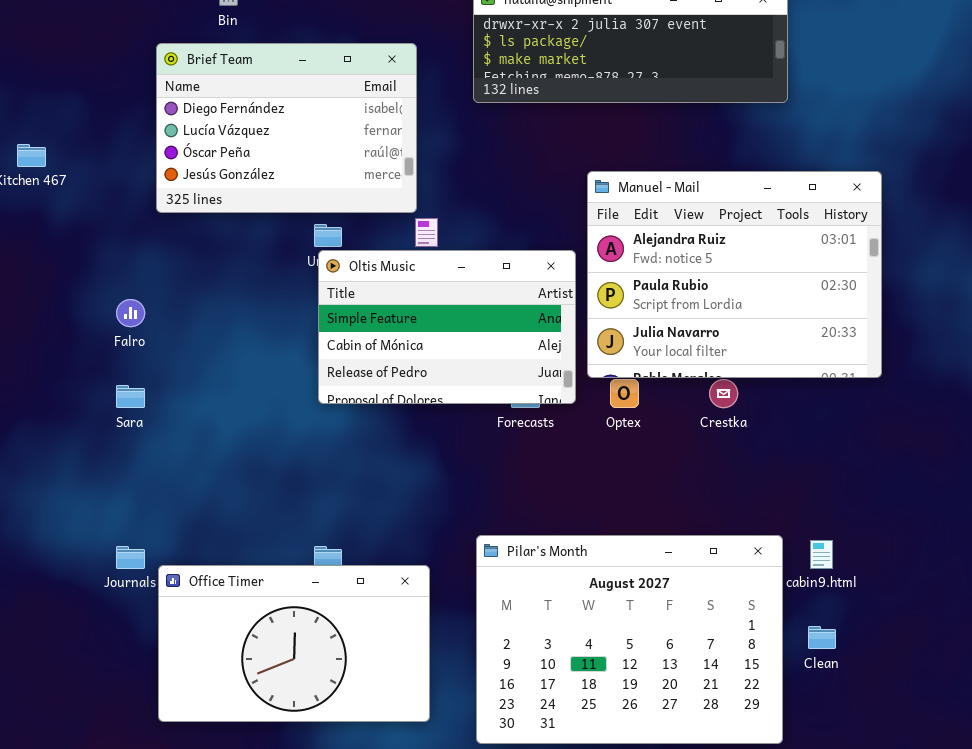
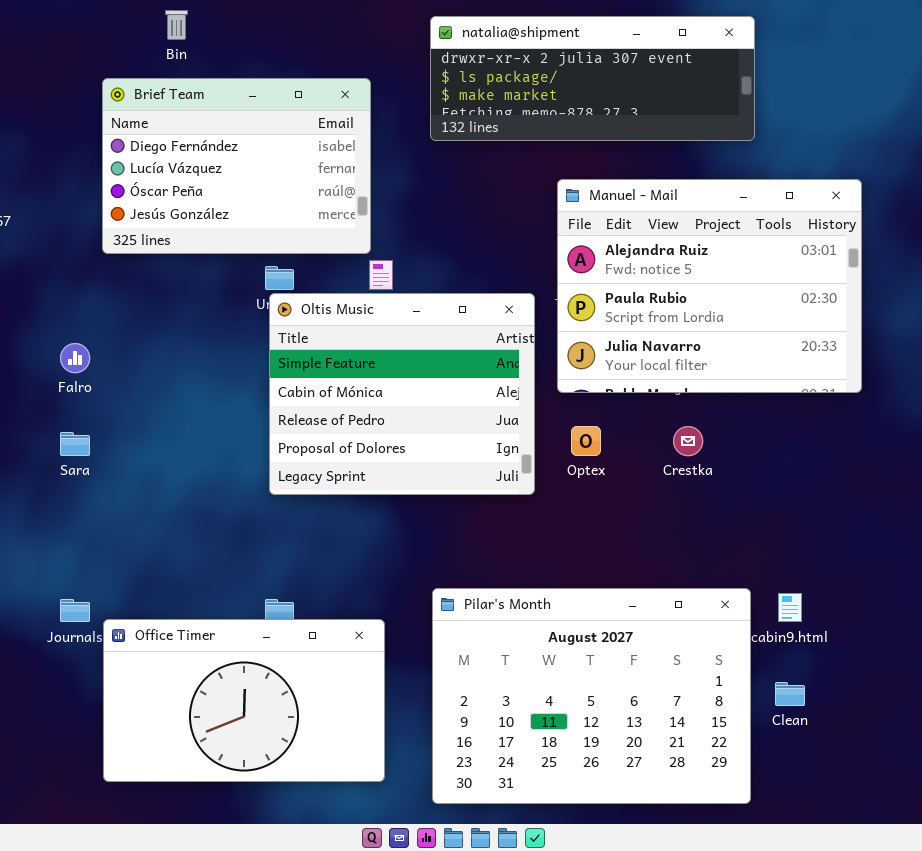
Manuel - Mail: [587,171,882,378] -> [557,179,862,393], moved
Oltis Music: [318,250,576,404] -> [269,293,535,495], resized

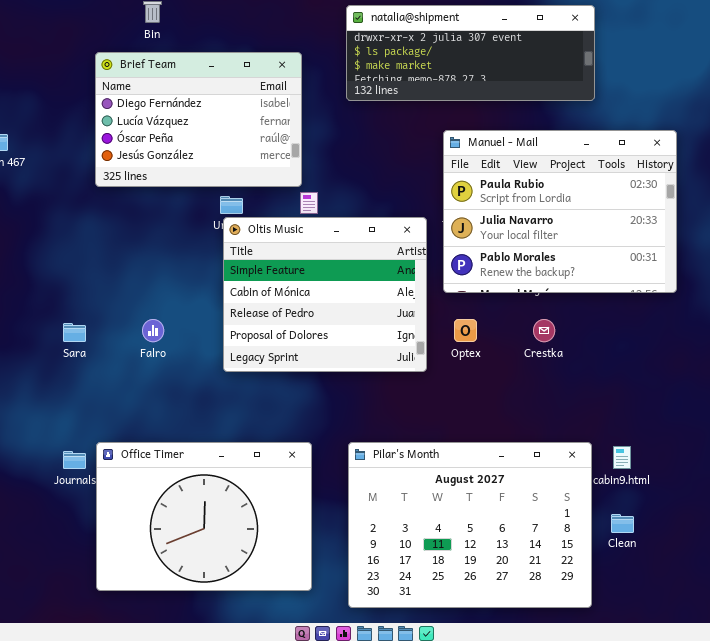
Manuel - Mail: [557,179,862,393] -> [443,130,677,293], scrolled down 1 row
Falro: [60,343,90,373] -> [142,319,164,342], moved
Office Timer: [103,619,385,782] -> [96,442,312,591], resized

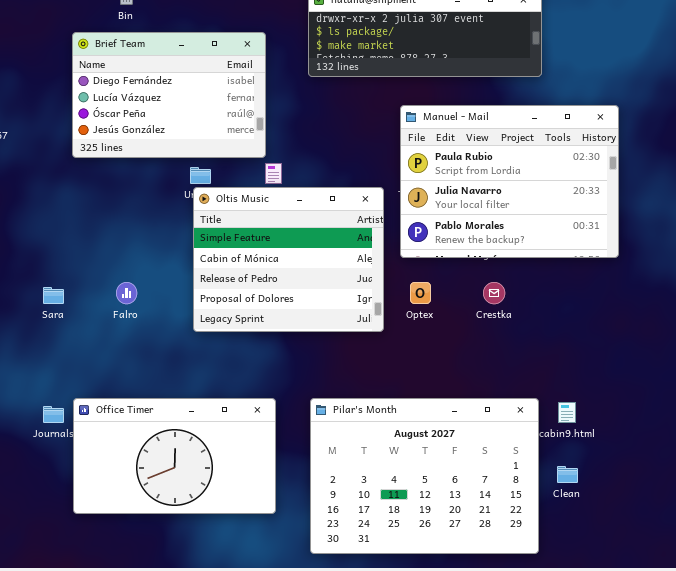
Office Timer: [96,442,312,591] -> [73,398,276,514], resized

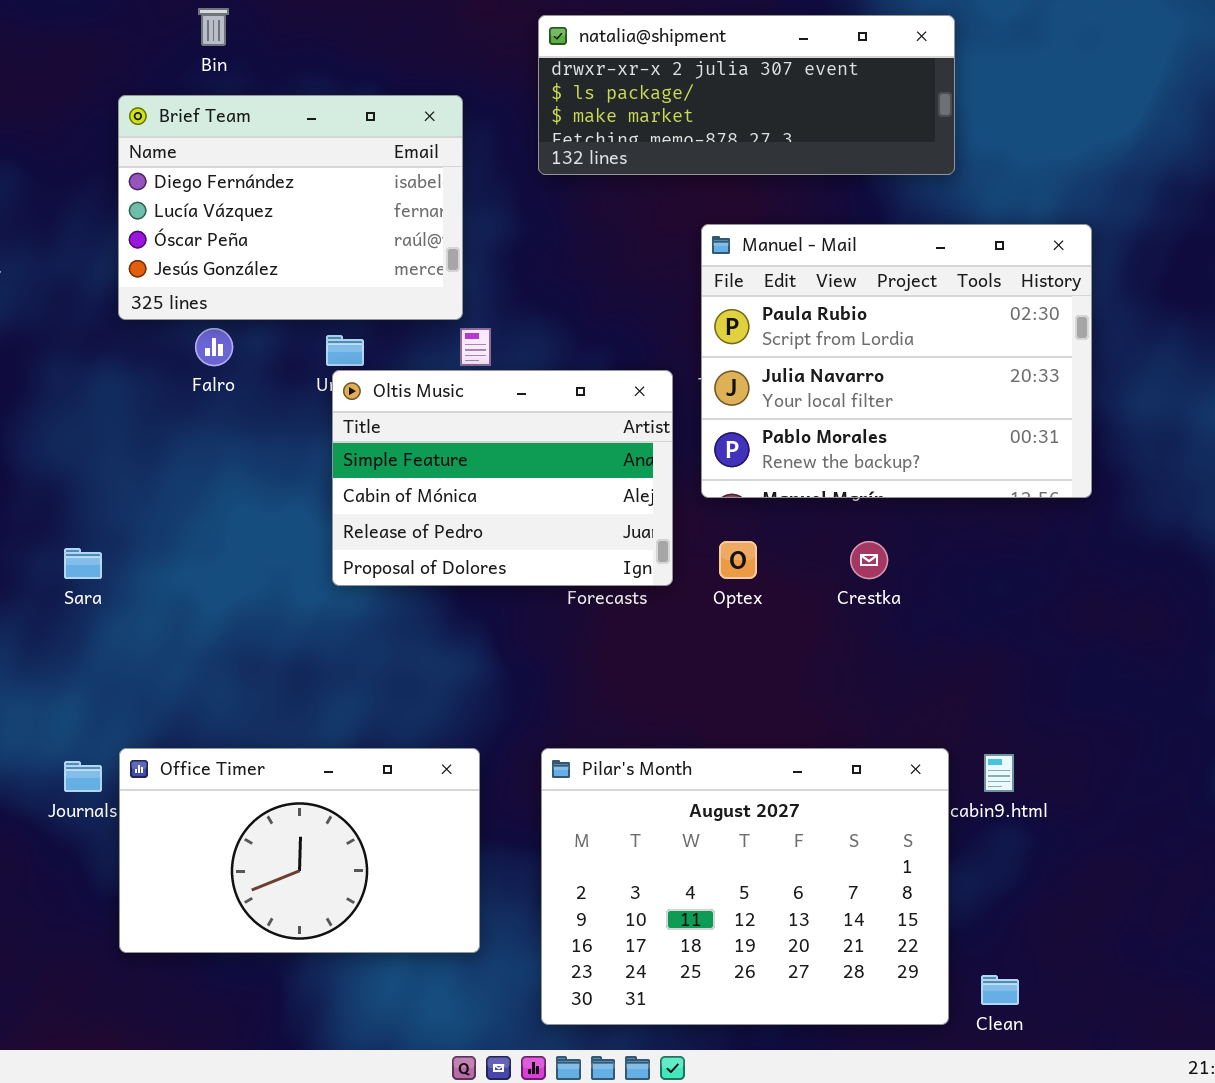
Oltis Music: [193,187,384,332] -> [332,370,673,586], resized
Falro: [116,282,137,304] -> [195,328,233,366], moved
Clean: [557,466,578,483] -> [981,975,1019,1005], moved

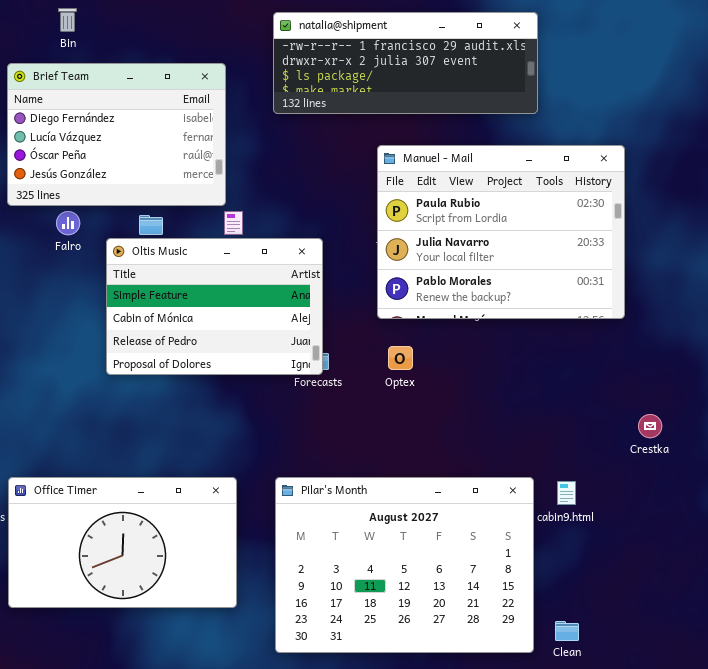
natalia@shipment: [538,15,955,175] -> [273,12,538,114], scrolled up 1 row
Oltis Music: [332,370,673,586] -> [106,238,323,375], moved
Crestka: [850,541,888,579] -> [638,414,662,438], moved

